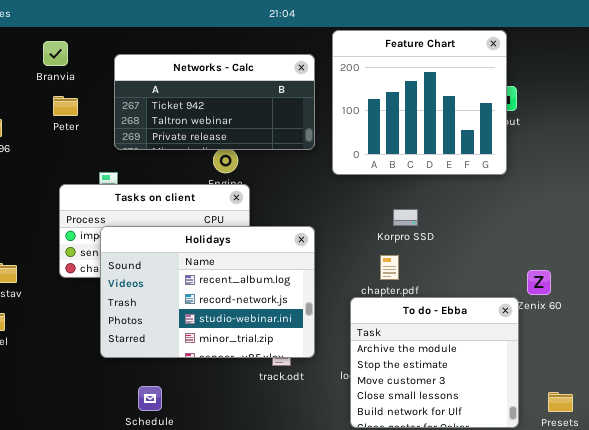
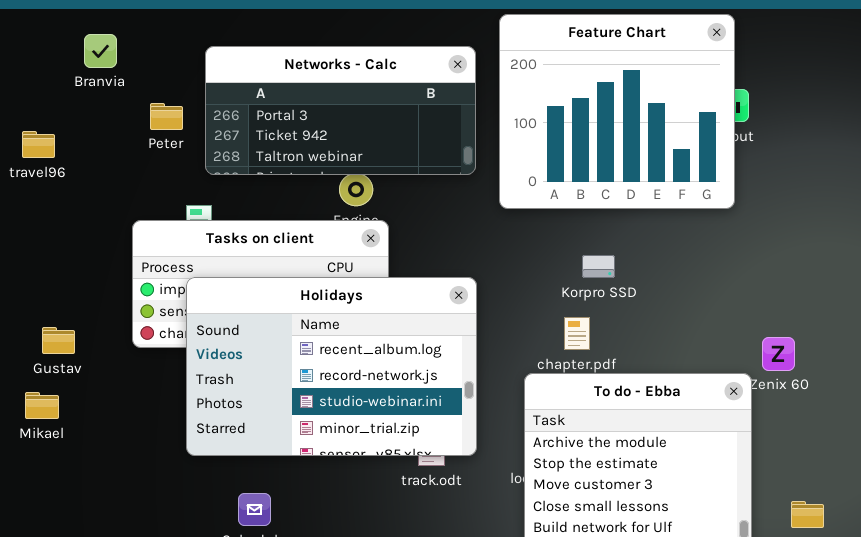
Branvia: [43,41,68,66] -> [84,34,117,68], moved
Networks - Calc: [114,54,315,150] -> [205,46,476,175], scrolled up 1 row
Peter: [53,96,78,116] -> [150,103,183,130], moved

